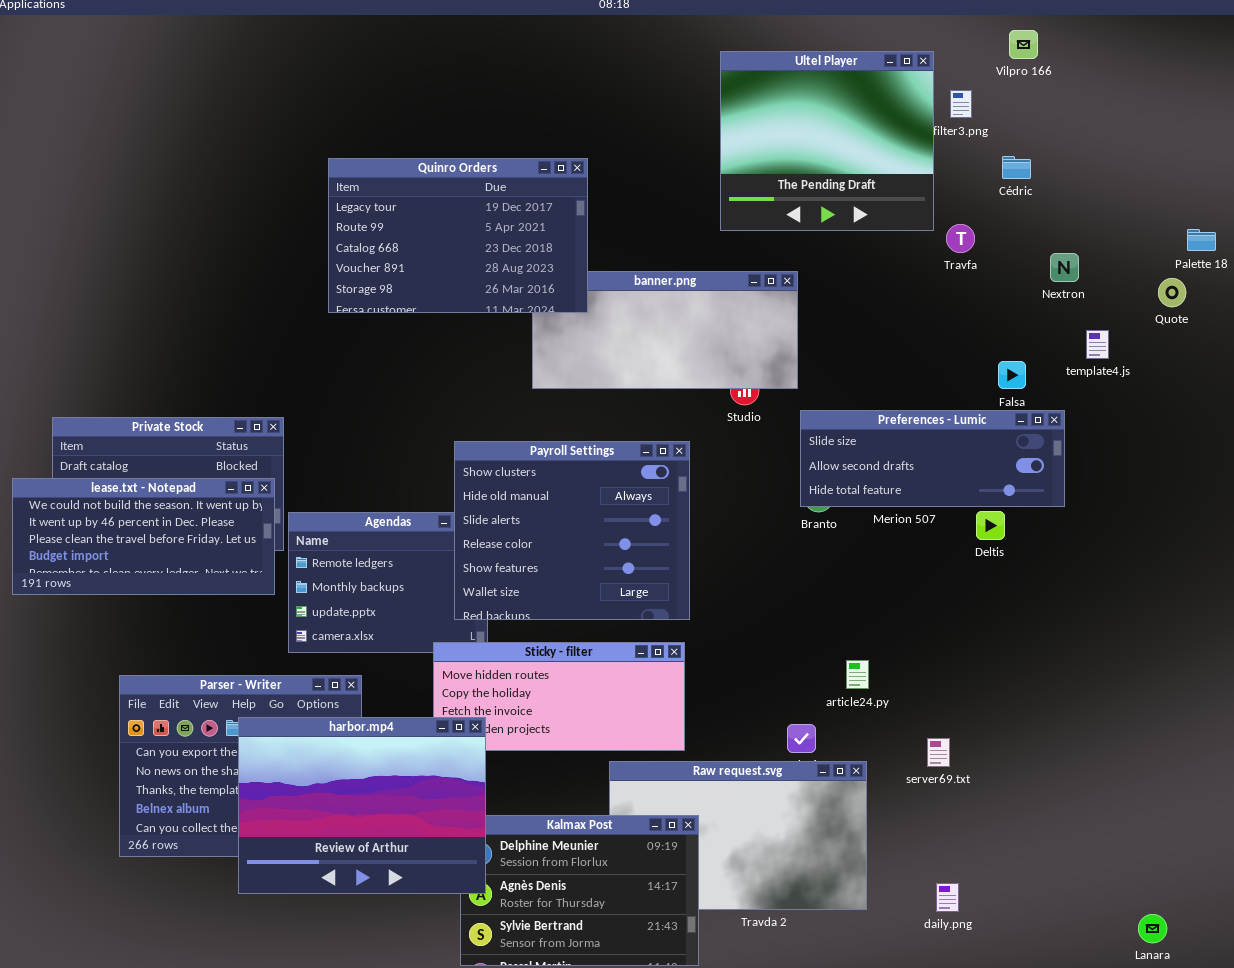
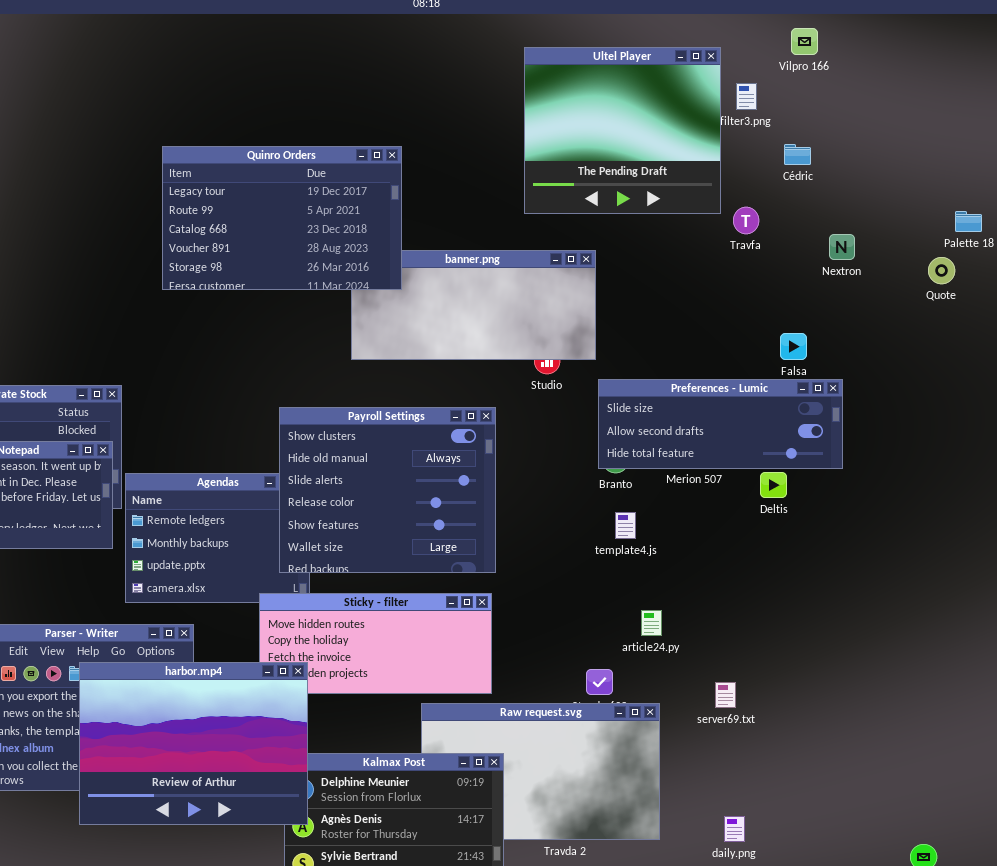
template4.js: [1086,330,1109,359] -> [615,512,636,539], moved

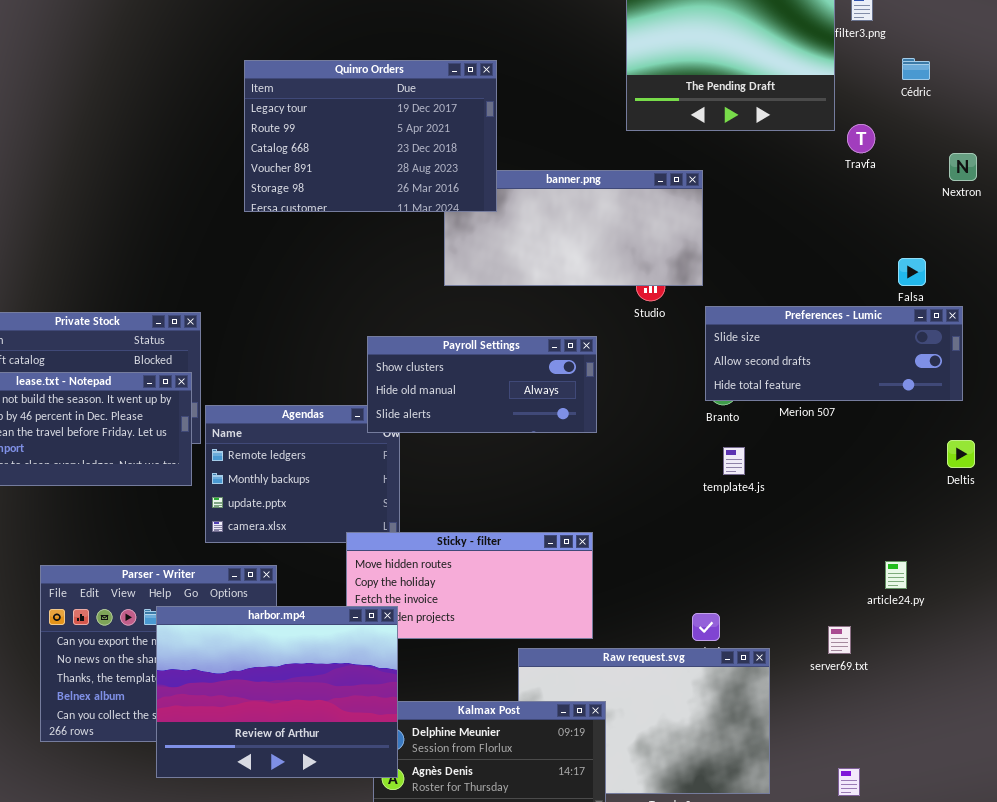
Payroll Settings: [279,407,496,573] -> [367,336,597,433], resized
Deltis: [760,472,787,498] -> [947,440,975,468], moved
article24.py: [641,610,662,636] -> [885,561,907,589], moved

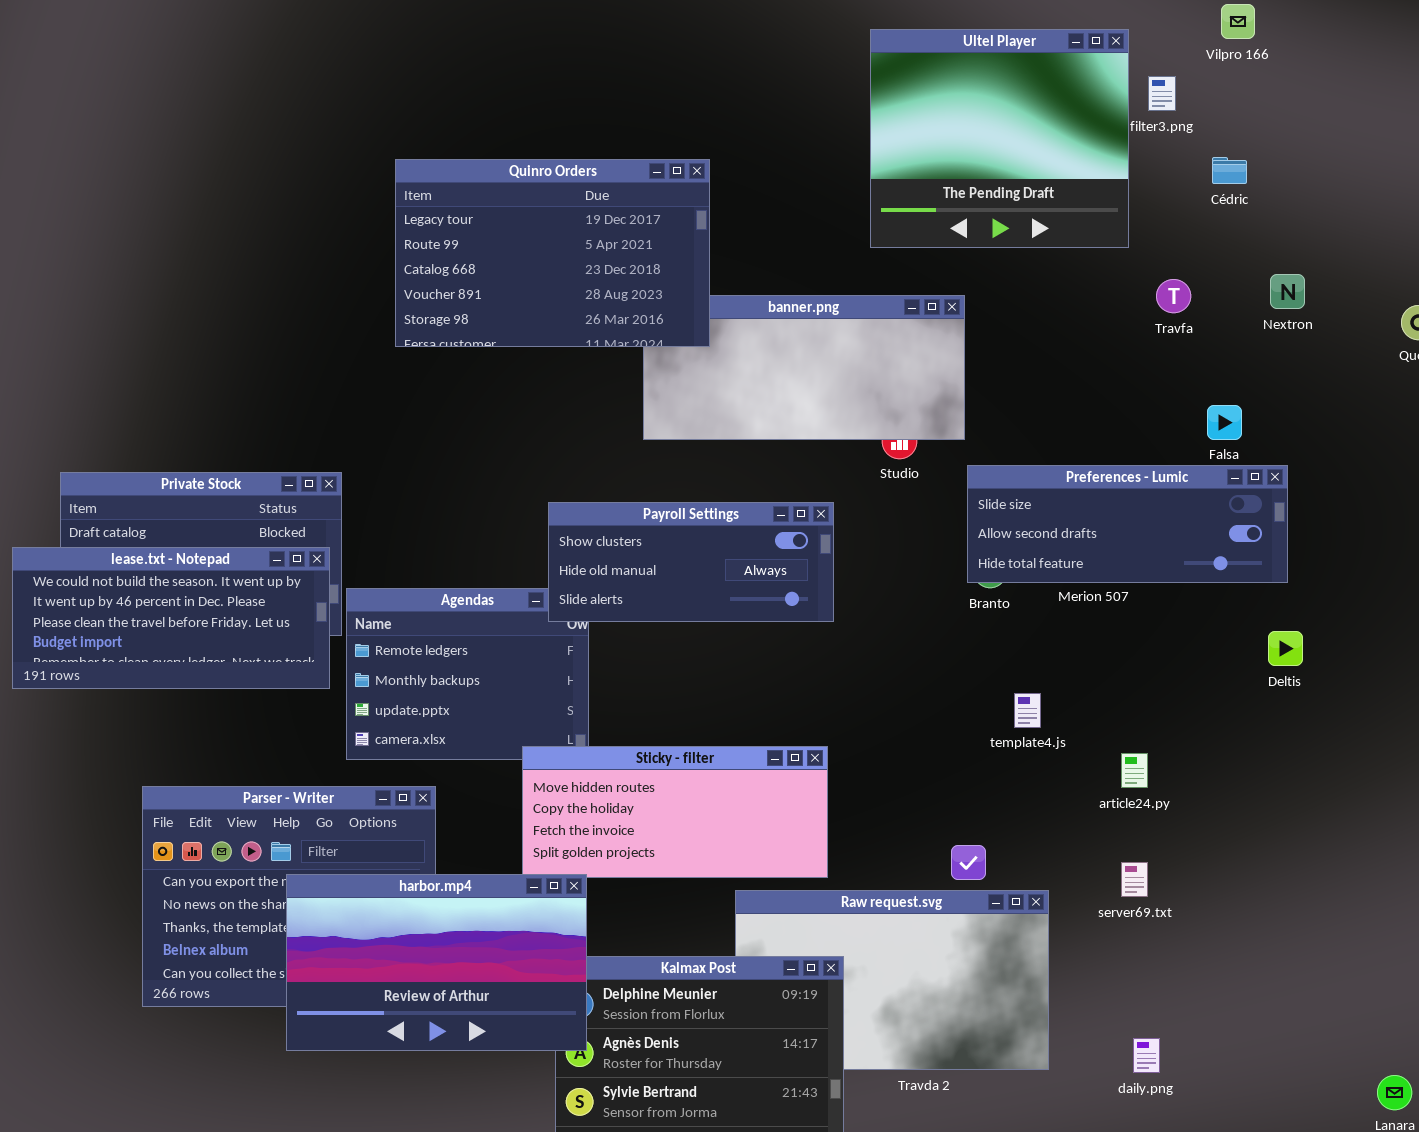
Travfa: [847,124,875,153] -> [1156,279,1191,313], moved
template4.js: [723,447,745,475] -> [1014,693,1041,728], moved
article24.py: [885,561,907,589] -> [1121,753,1148,788], moved
harbor.mp4: [156,606,398,778] -> [286,874,587,1051], resized

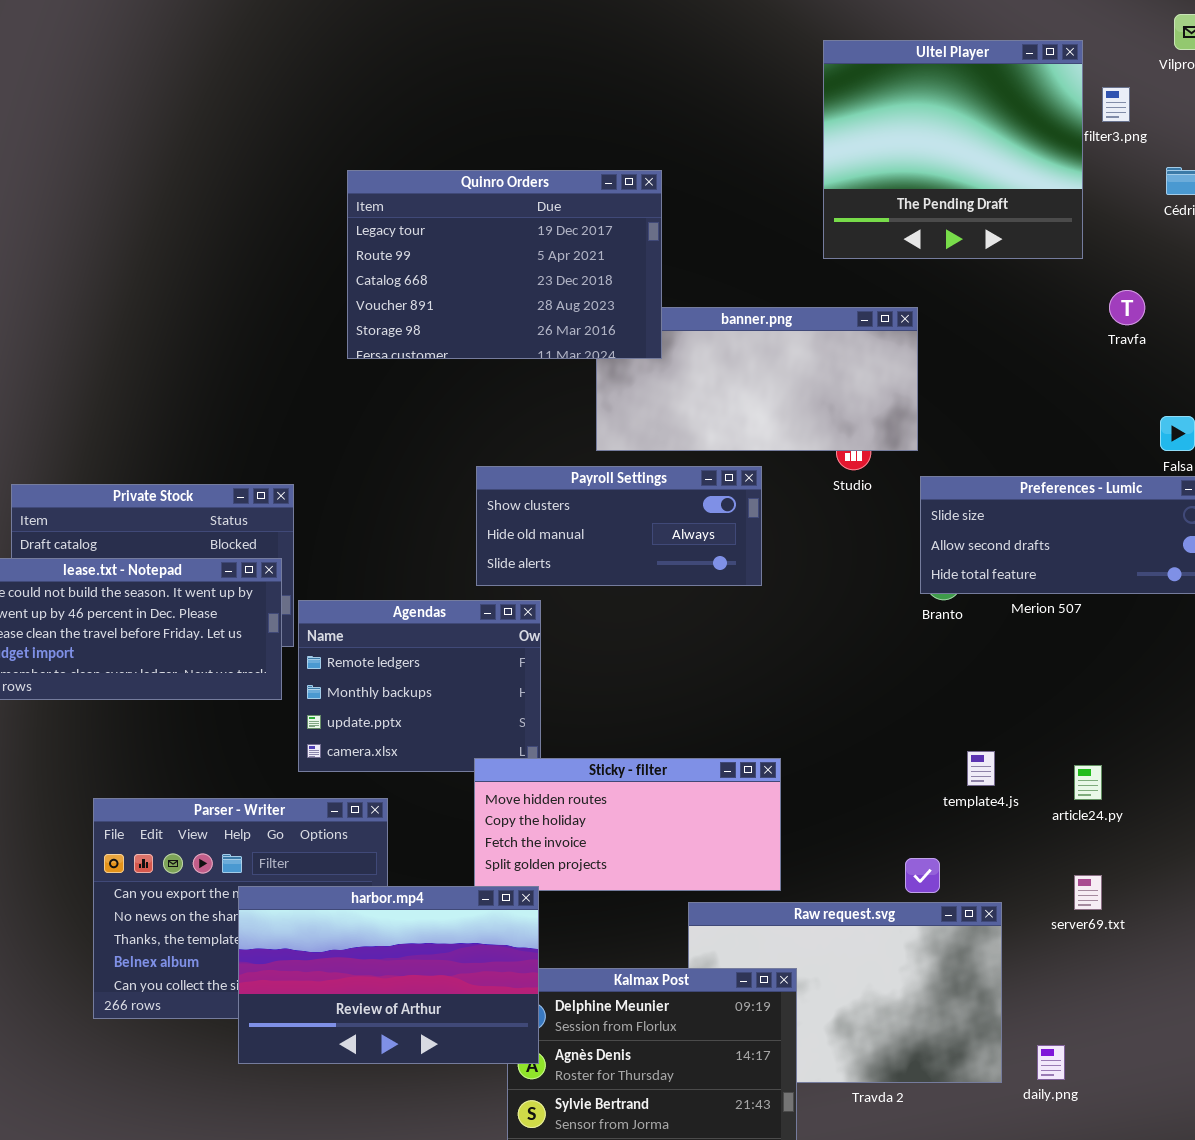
Payroll Settings: [548,502,834,622] -> [476,466,762,586], moved
template4.js: [1014,693,1041,728] -> [967,751,995,786], moved
daily.png: [1133,1038,1160,1073] -> [1037,1045,1065,1080], moved

